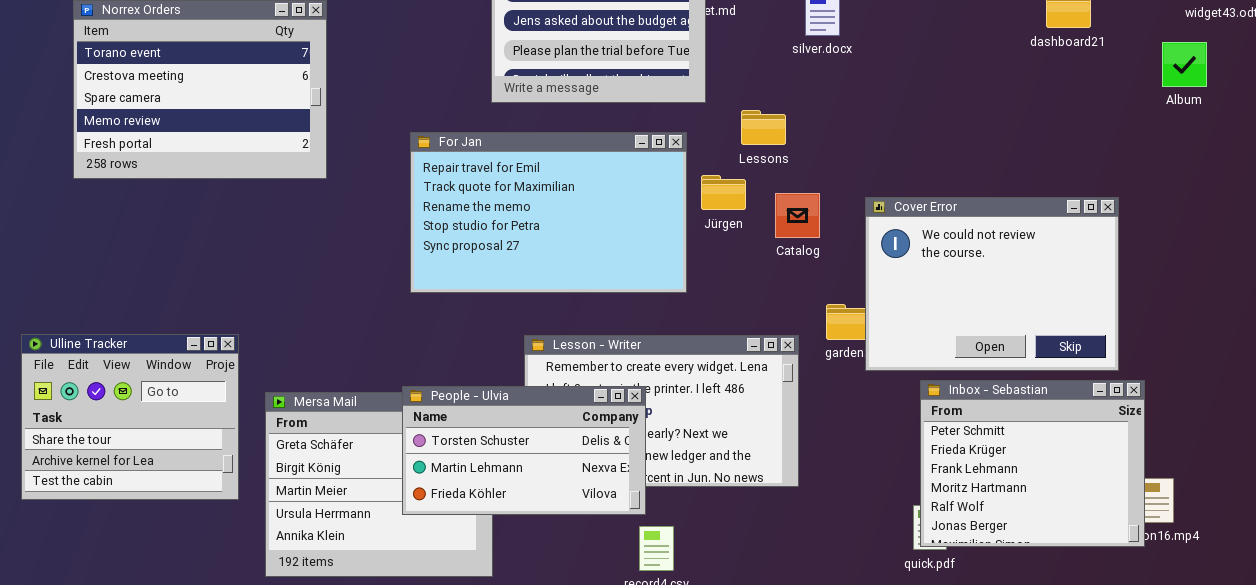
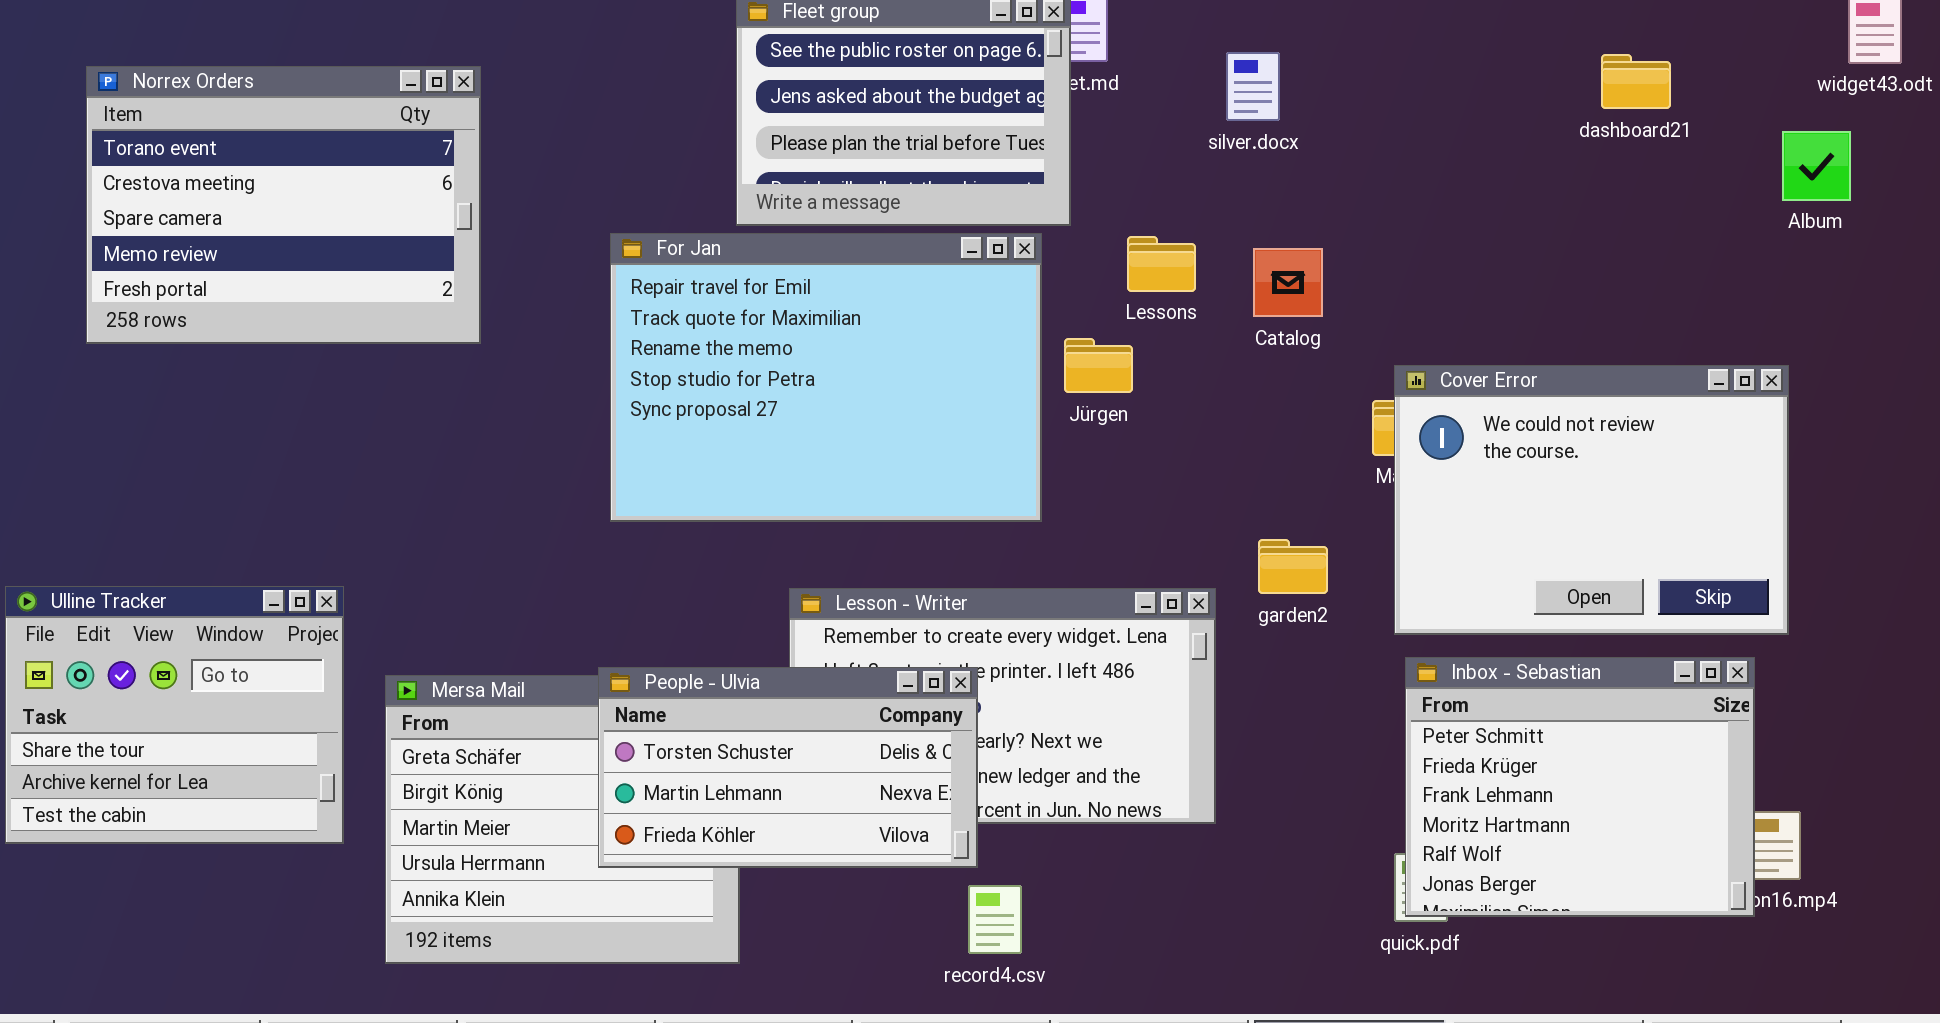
For Jan: [410,132,687,293] -> [610,233,1042,522], resized
Catalog: [775,193,820,238] -> [1253,248,1323,317], moved
Cover Error: [865,197,1119,371] -> [1394,365,1789,635], moved

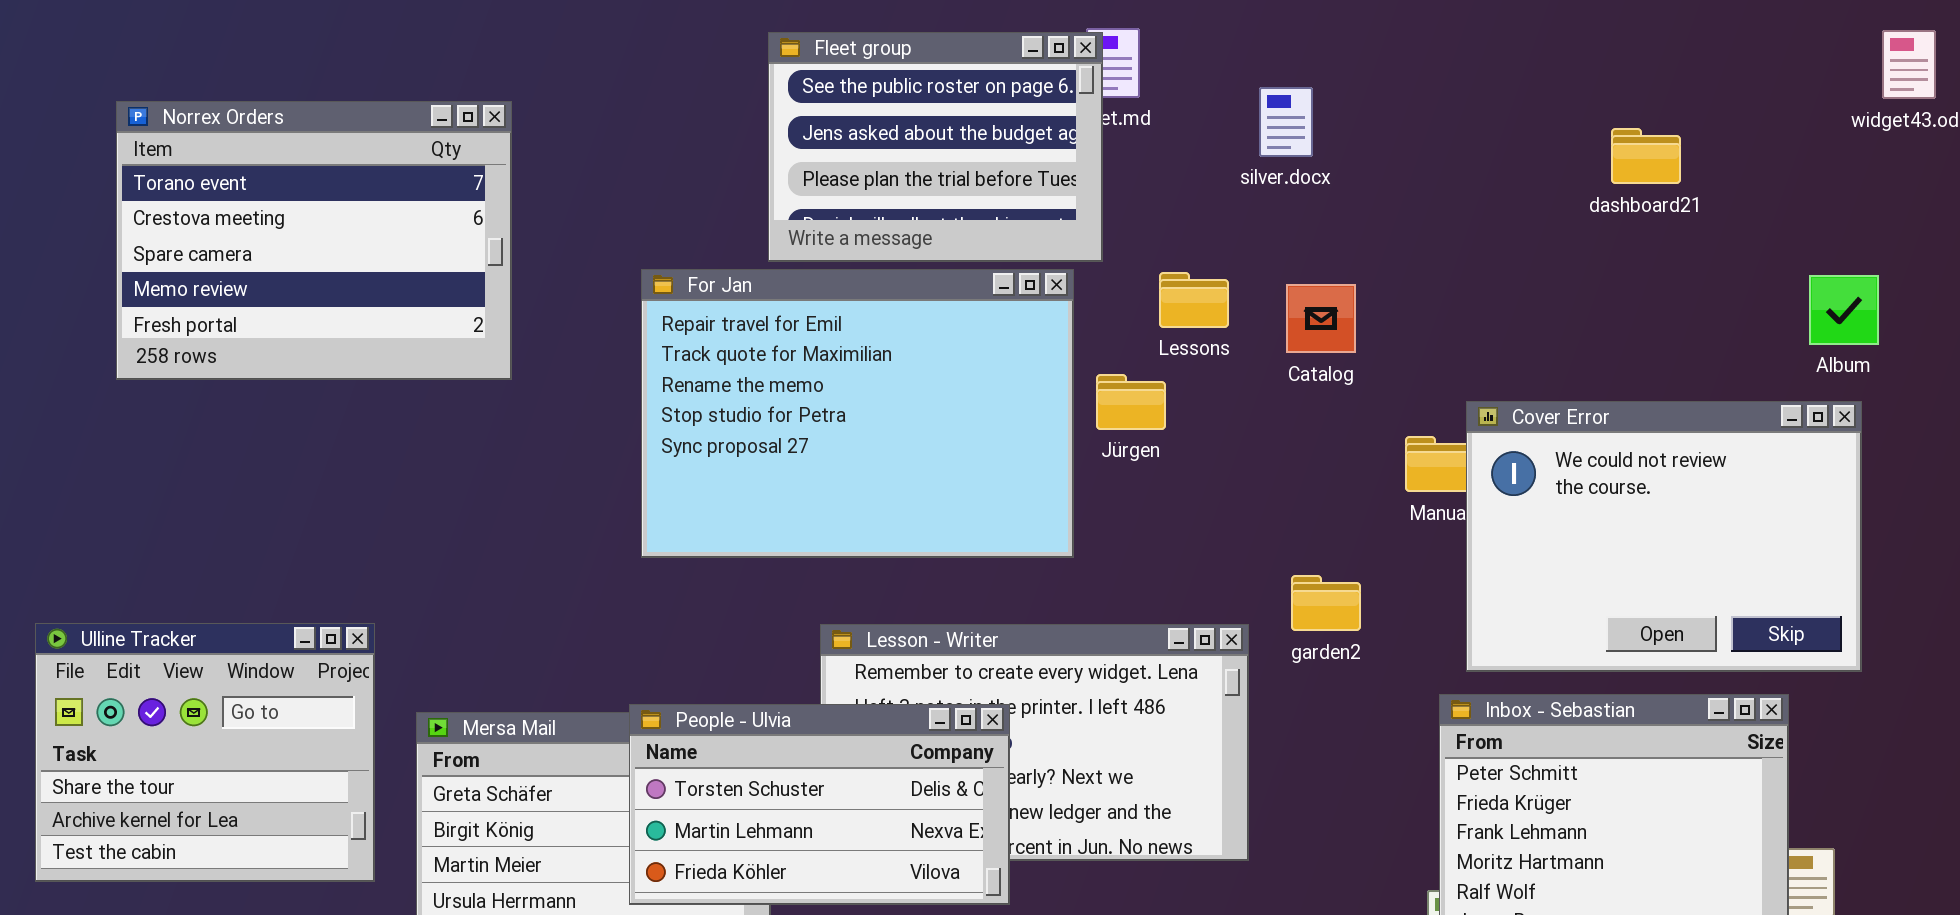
dashboard21: [1601,54,1671,109] -> [1611,128,1681,184], moved
Album: [1782,131,1851,201] -> [1809,275,1879,345], moved
Cover Error: [1394,365,1789,635] -> [1466,401,1862,672], moved

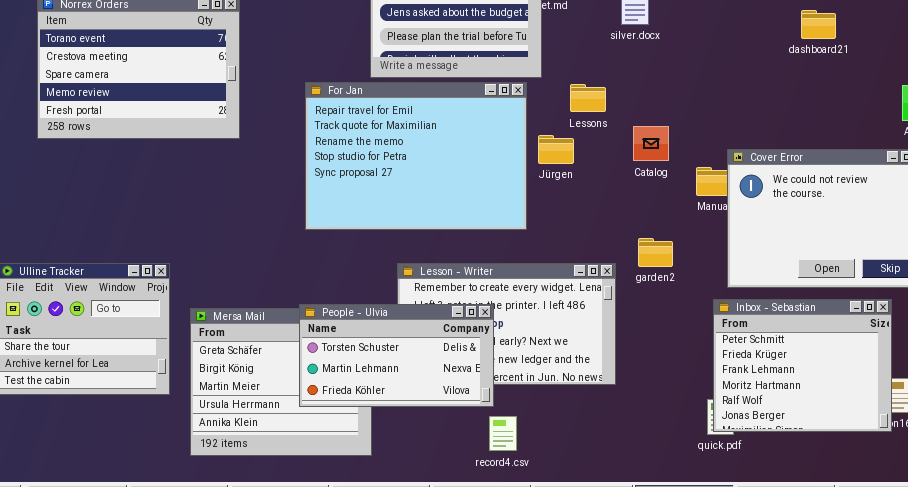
Catalog: [1286,284,1356,353] -> [633,126,669,161], moved

